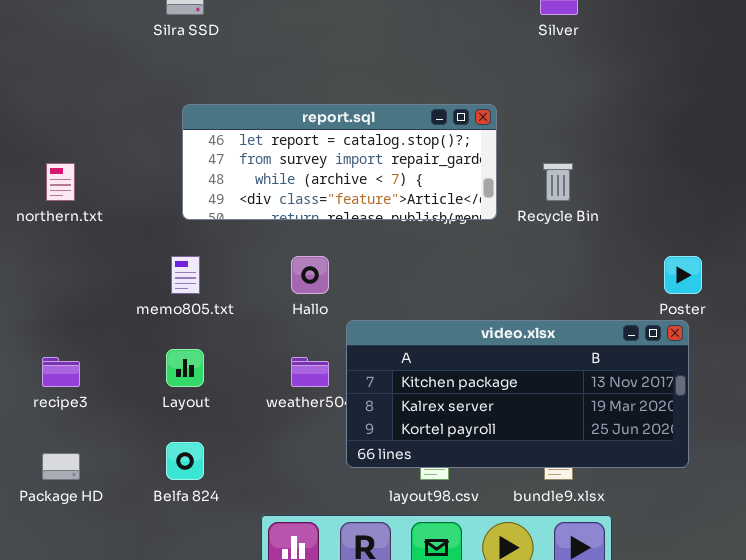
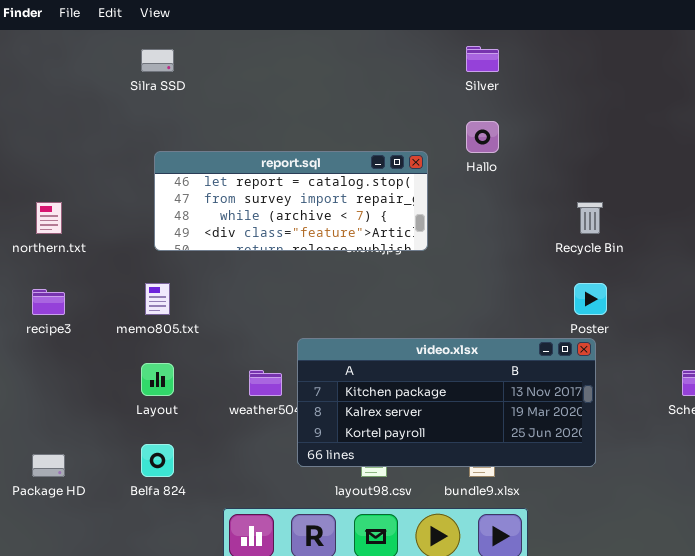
Recycle Bin: [543,163,573,201] -> [577,202,603,234], moved
Hallo: [291,256,329,294] -> [466,121,499,153], moved
recipe3: [42,357,80,387] -> [32,289,65,315], moved

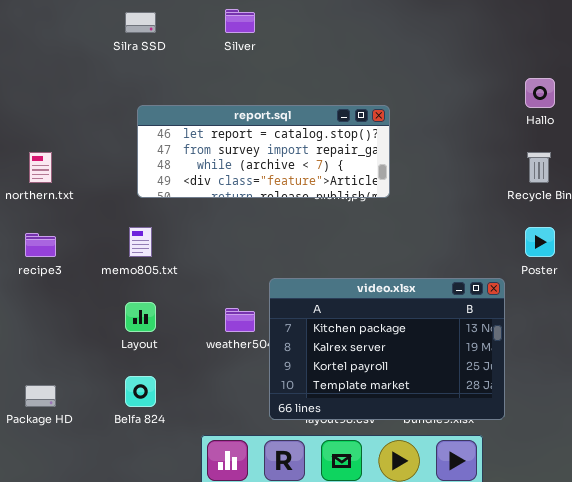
Silver: [466,46,499,72] -> [225,9,255,33], moved
Hallo: [466,121,499,153] -> [525,78,555,108], moved
video.xlsx: [297,338,596,467] -> [269,278,505,420], resized

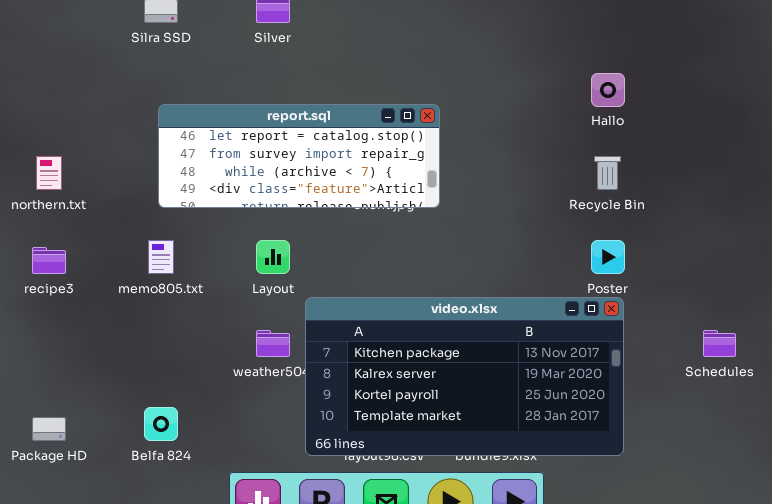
video.xlsx: [269,278,505,420] -> [305,297,624,456], resized
Layout: [125,302,156,332] -> [256,240,290,274], moved

